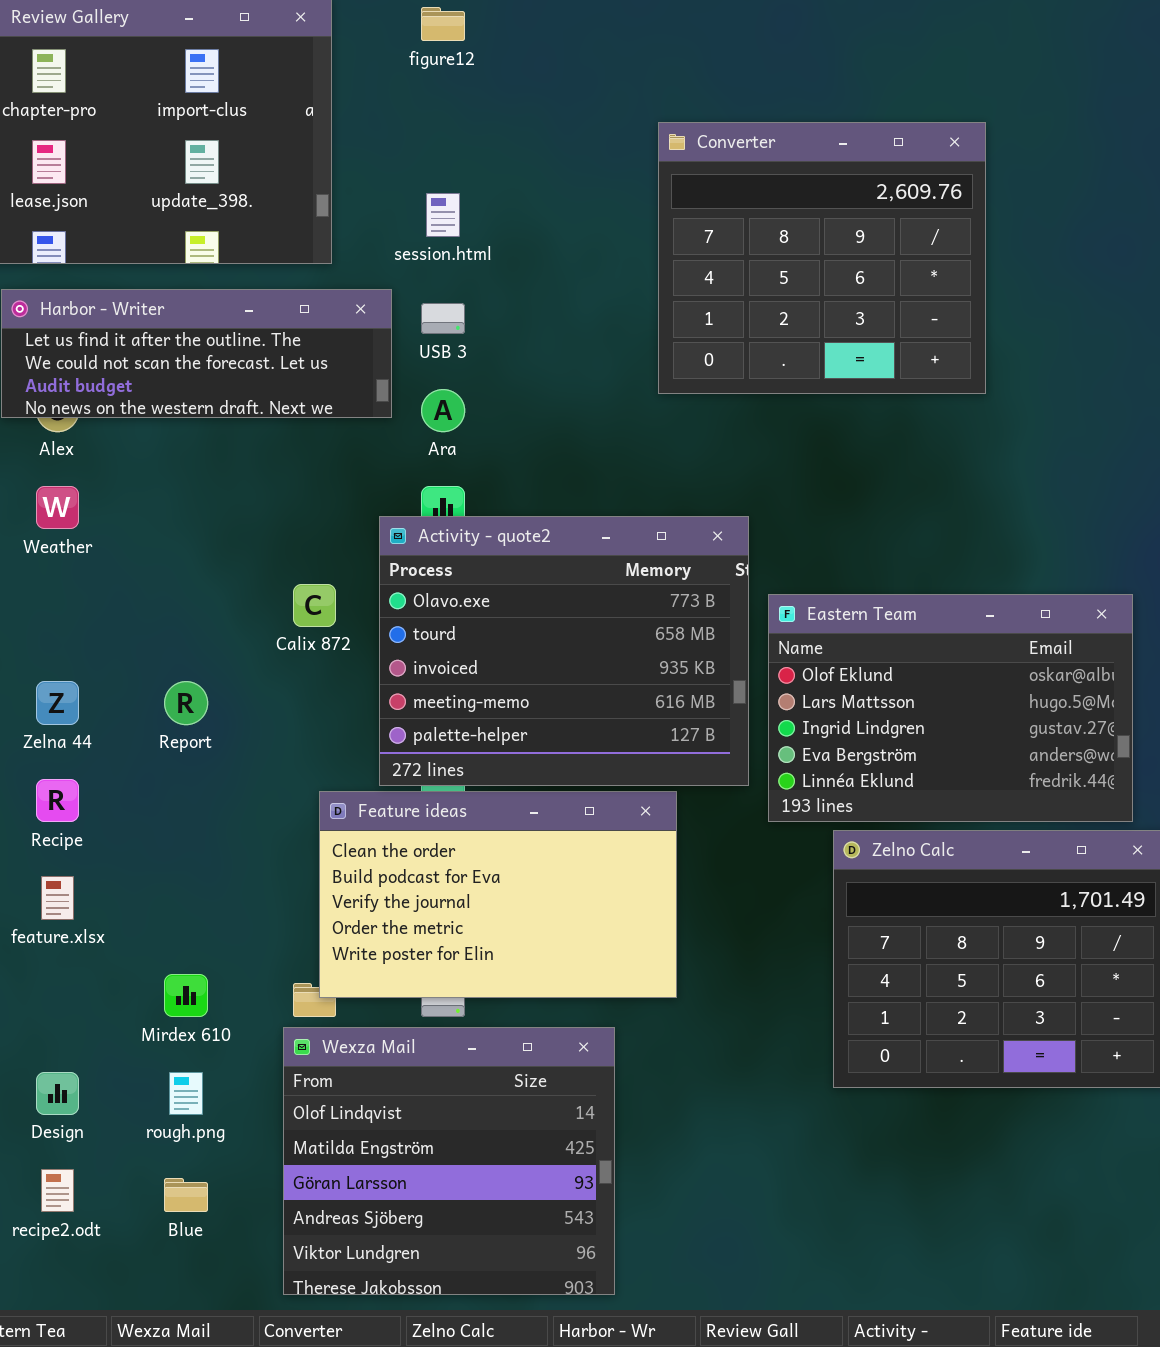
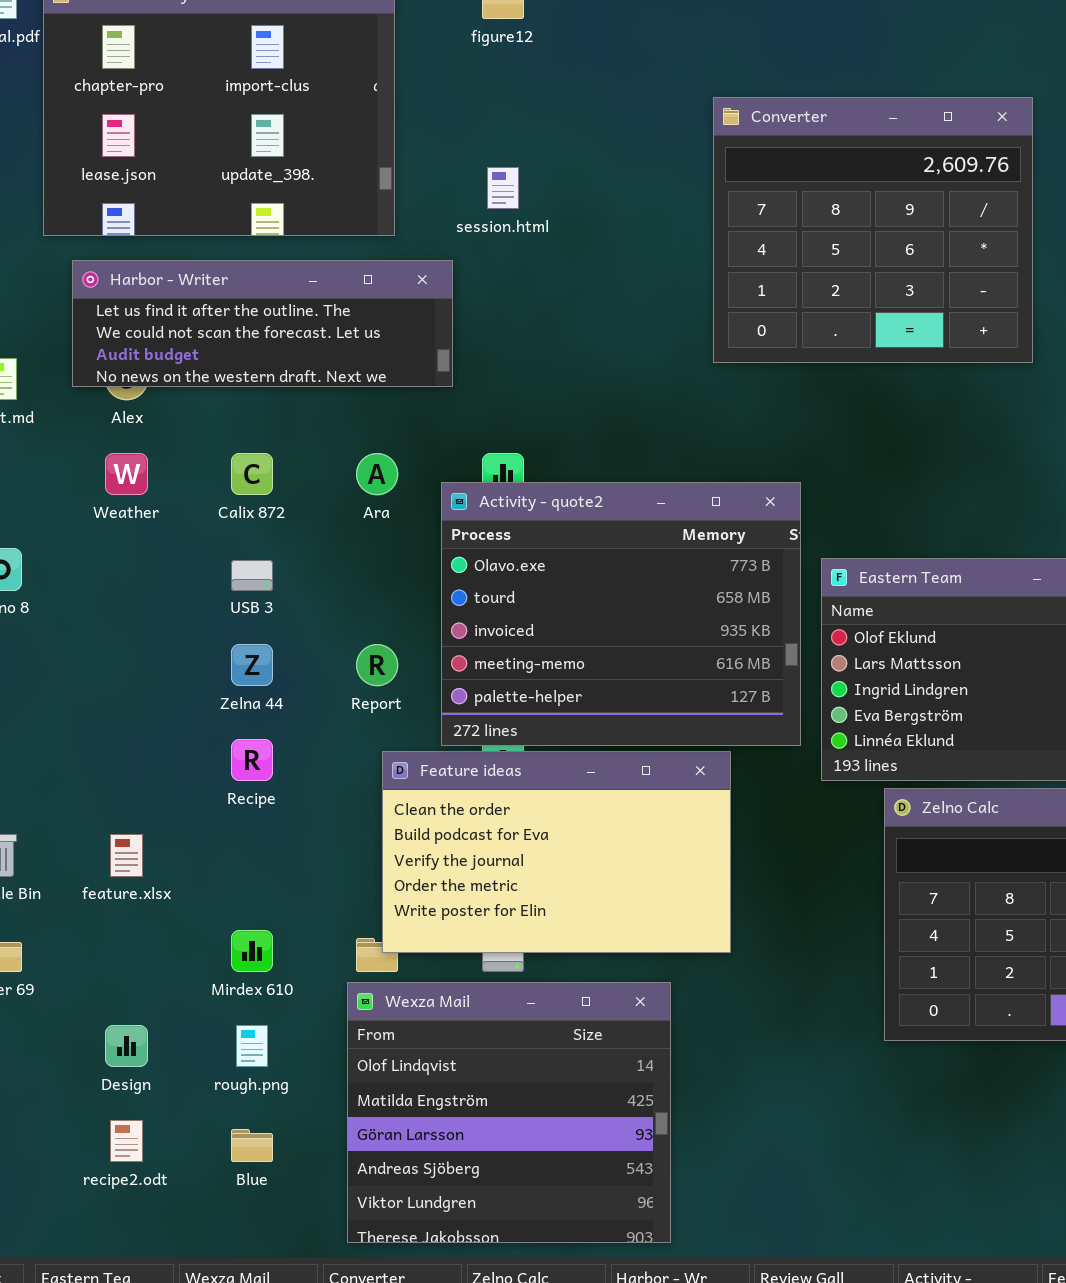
USB 3: [421,303,465,334] -> [231,560,273,591], moved
Ara: [421,389,465,432] -> [356,453,398,495], moved
Calix 872: [293,584,336,627] -> [231,453,273,495], moved
Zelna 44: [36,681,79,725] -> [231,644,273,686], moved
Report: [164,681,208,725] -> [356,644,398,686], moved
Recipe: [36,779,79,822] -> [231,739,273,781], moved

